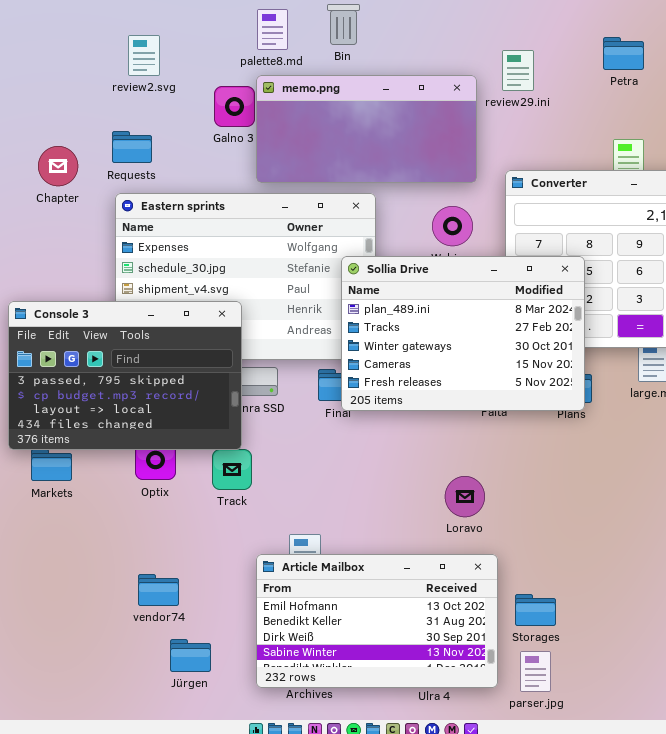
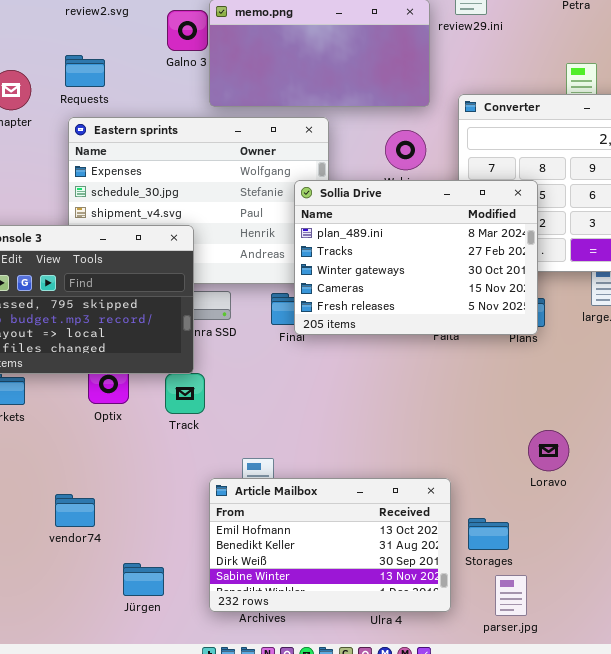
Loravo: [445,476,485,517] -> [528,430,569,471], moved
vendor74: [138,574,179,606] -> [55,494,95,527], moved
parser.jpg: [520,651,551,692] -> [495,575,527,616], moved

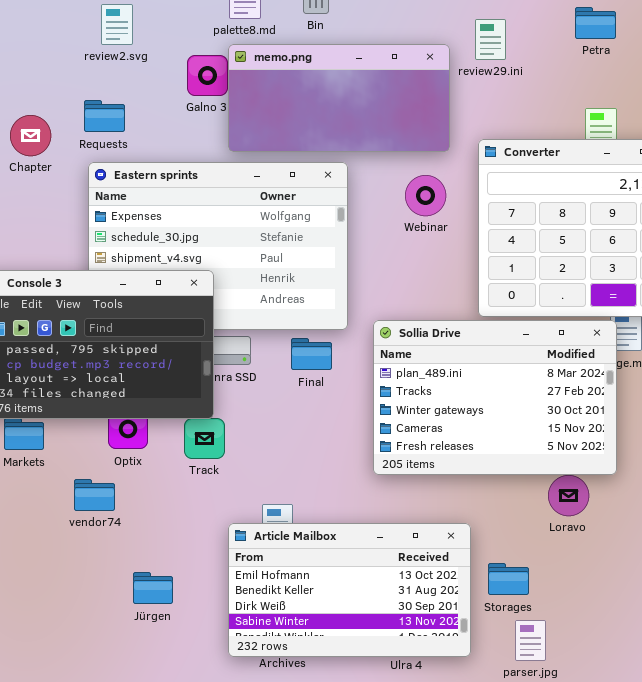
Sollia Drive: [294,180,538,335] -> [373,320,617,475], moved
vendor74: [55,494,95,527] -> [74,479,115,511], moved
Jürgen: [123,563,164,596] -> [133,572,173,604], moved

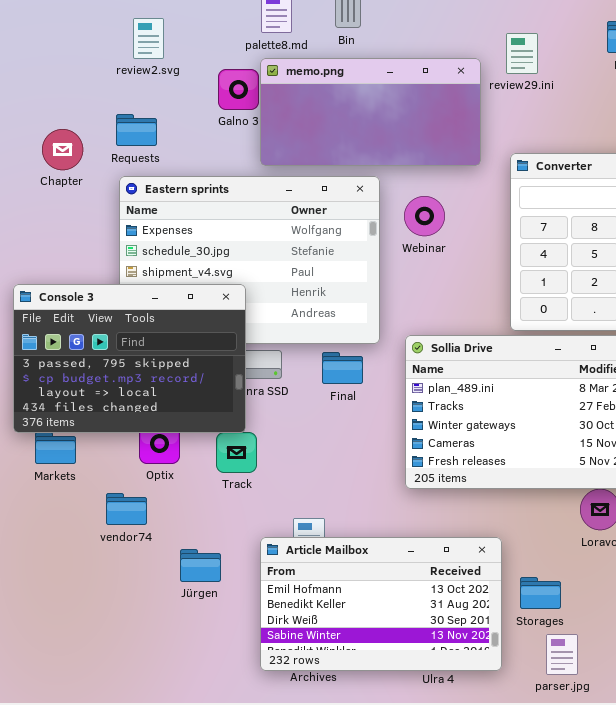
Webinar: [405,175,446,216] -> [404,196,445,236], moved
Jürgen: [133,572,173,604] -> [180,549,221,582], moved

